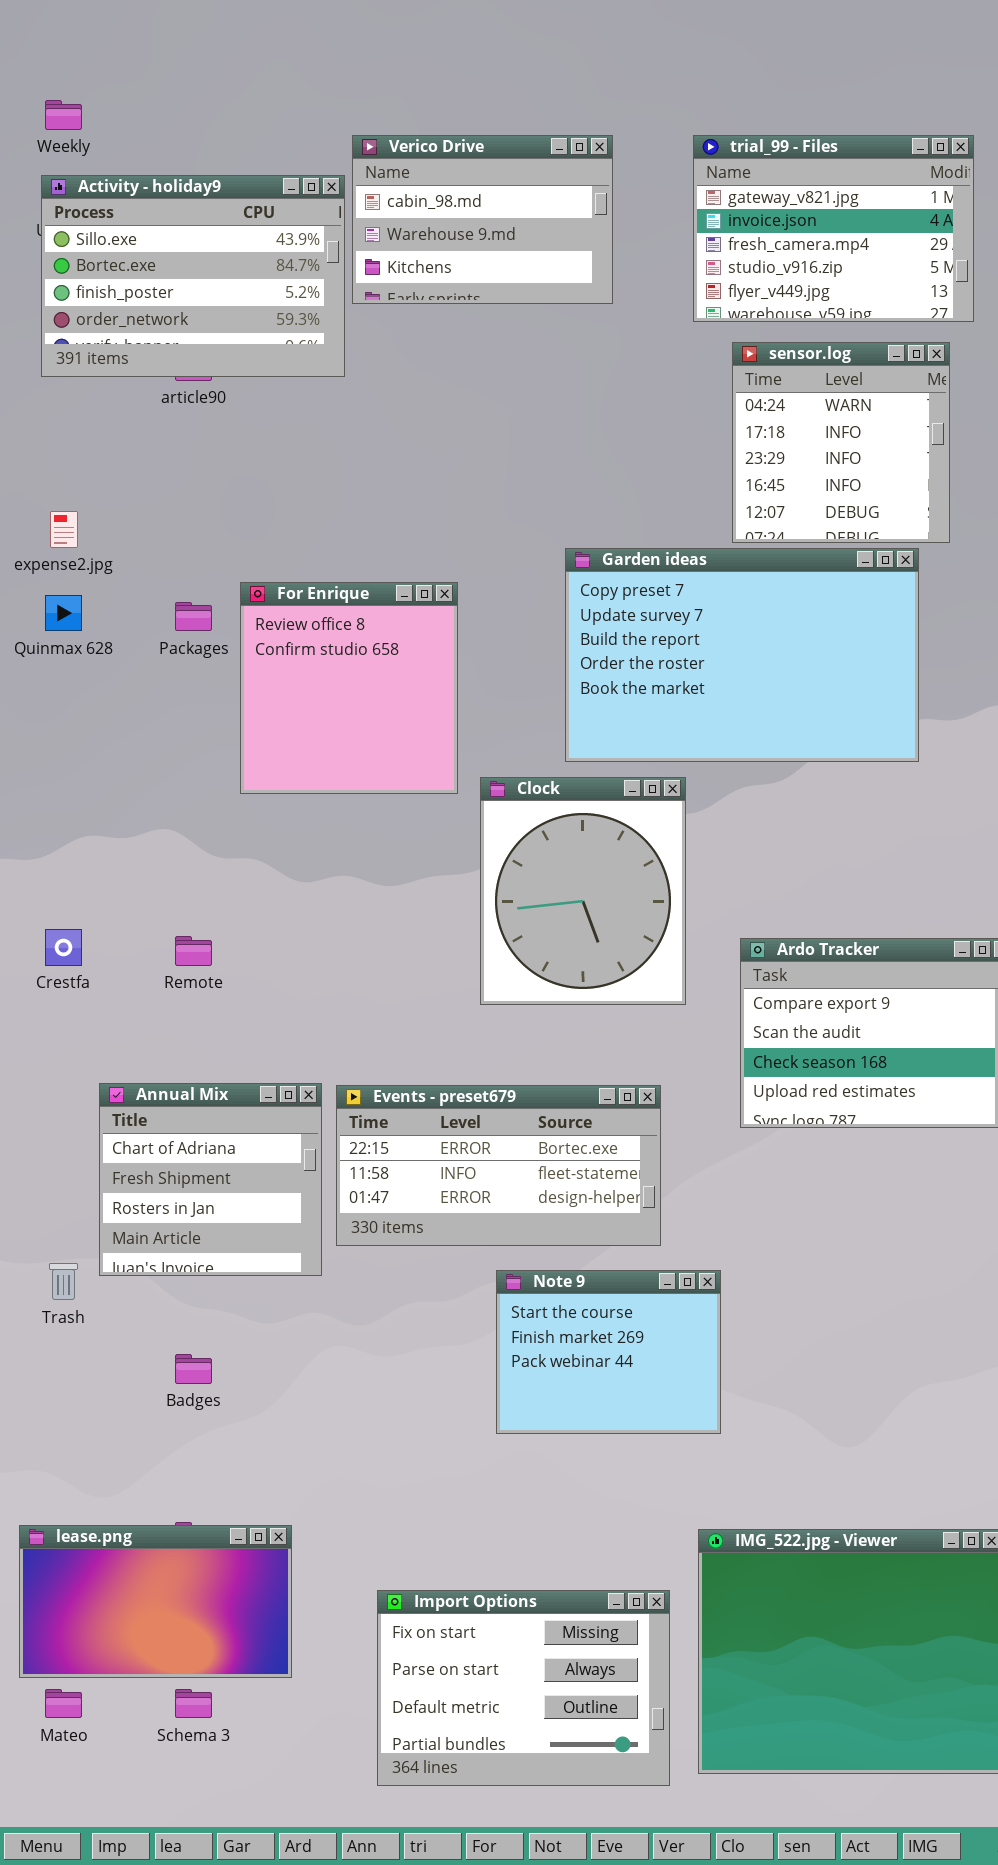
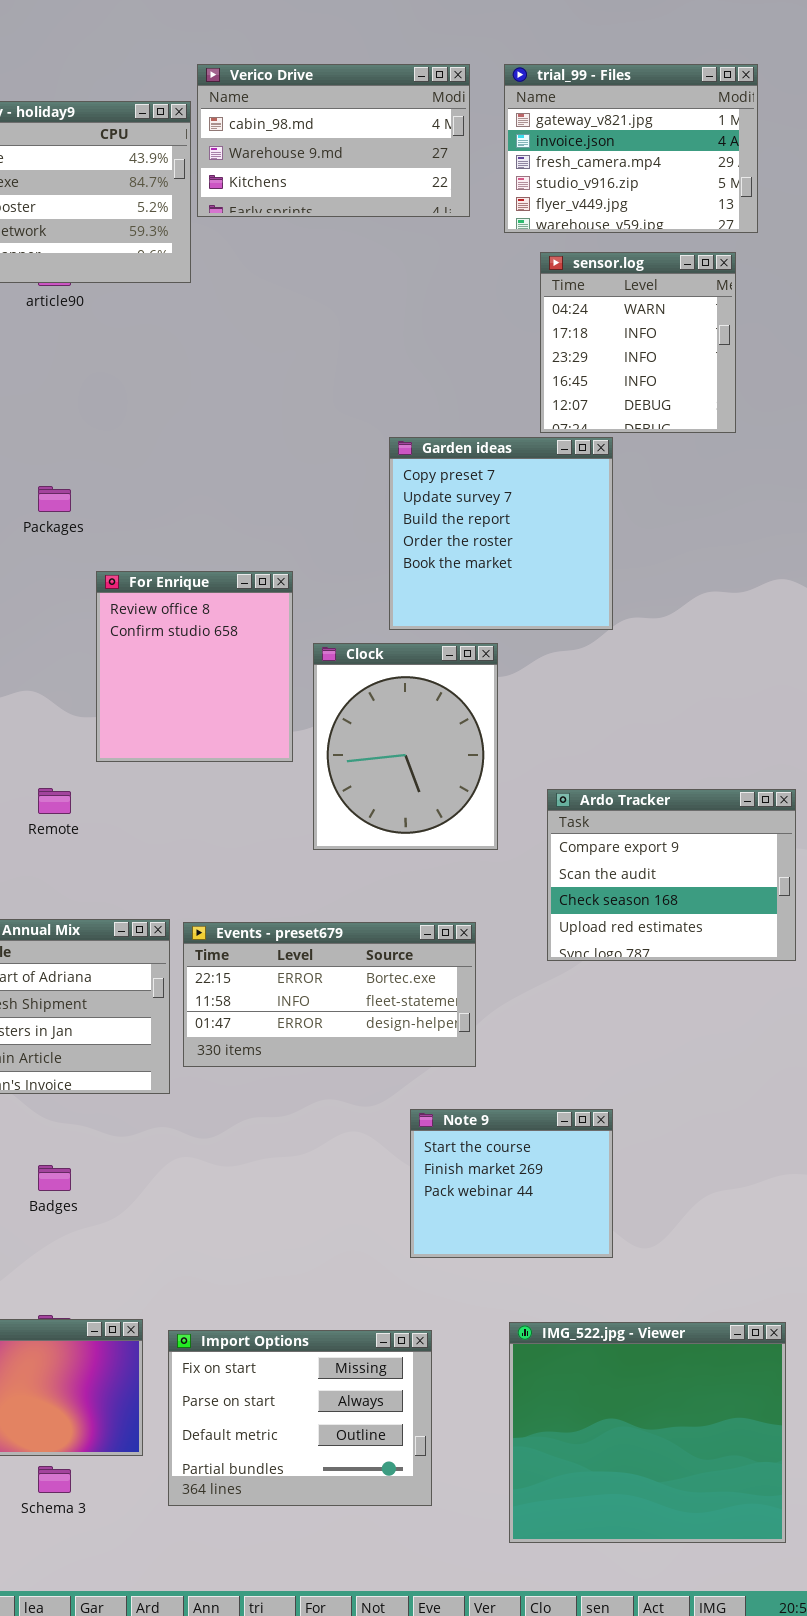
Verico Drive: [352,135,613,304] -> [197,64,470,217], resized
Garden ideas: [565,548,919,762] -> [389,437,613,630], resized
For Enrique: [240,582,458,794] -> [96,571,293,762], moved
Note 9: [496,1270,721,1434] -> [410,1109,613,1258], moved
Import Options: [377,1590,670,1786] -> [168,1330,432,1506], moved

